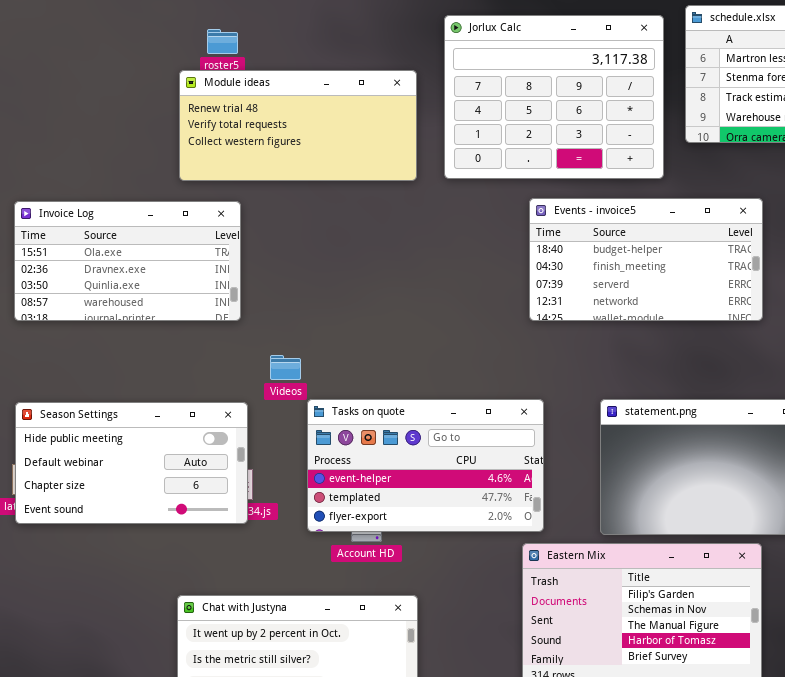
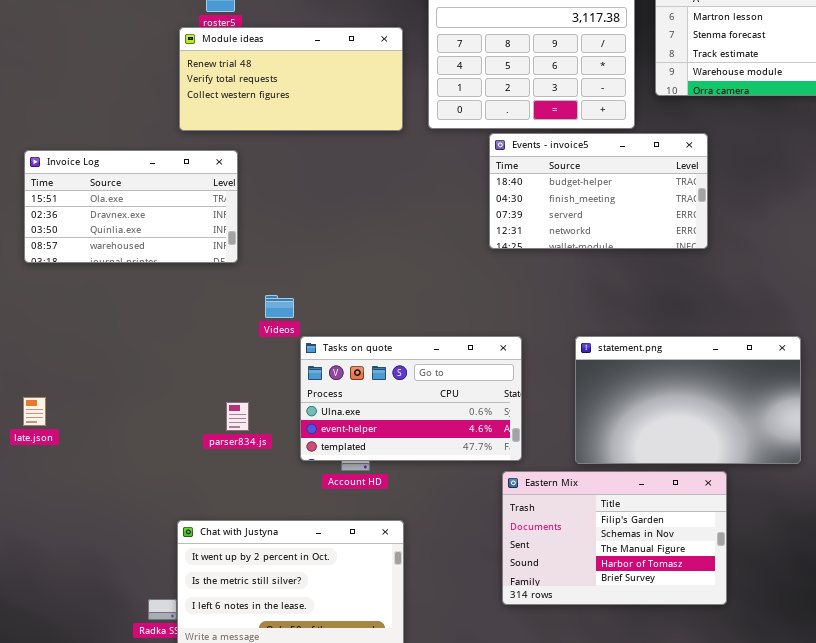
Events - invoice5: [529,198,763,321] -> [489,133,708,249], moved
Tasks on quote: [307,399,544,532] -> [300,336,522,461], scrolled up 1 row
Season Settings: [15,402,248,524] -> none, closed

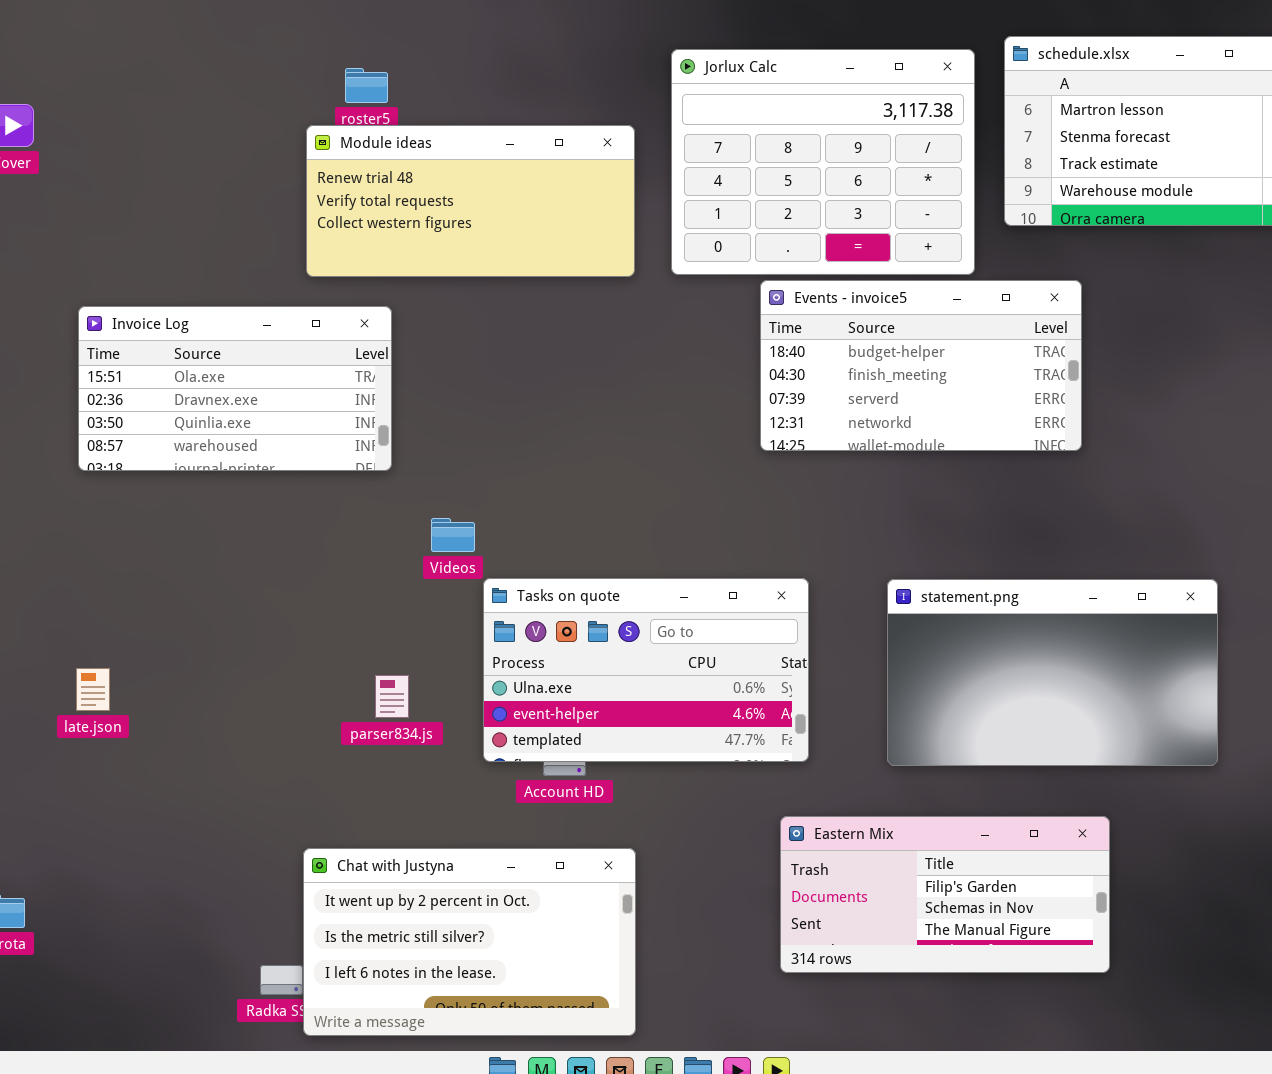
Eastern Mix: [502,471,727,605] -> [780,816,1110,973], resized

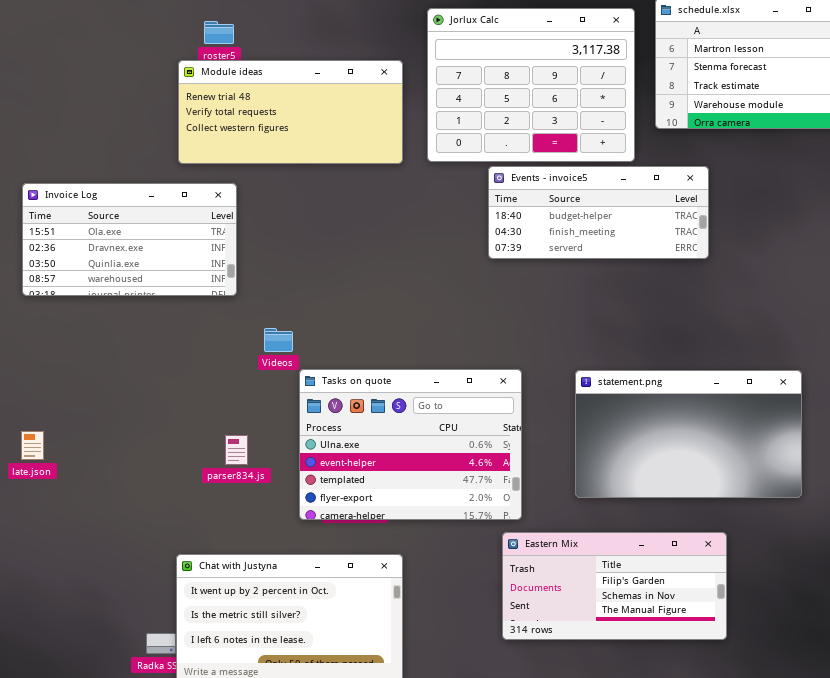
Events - invoice5: [760,280,1082,451] -> [488,166,709,259], resized
Tasks on quote: [483,578,809,762] -> [299,369,522,520], resized

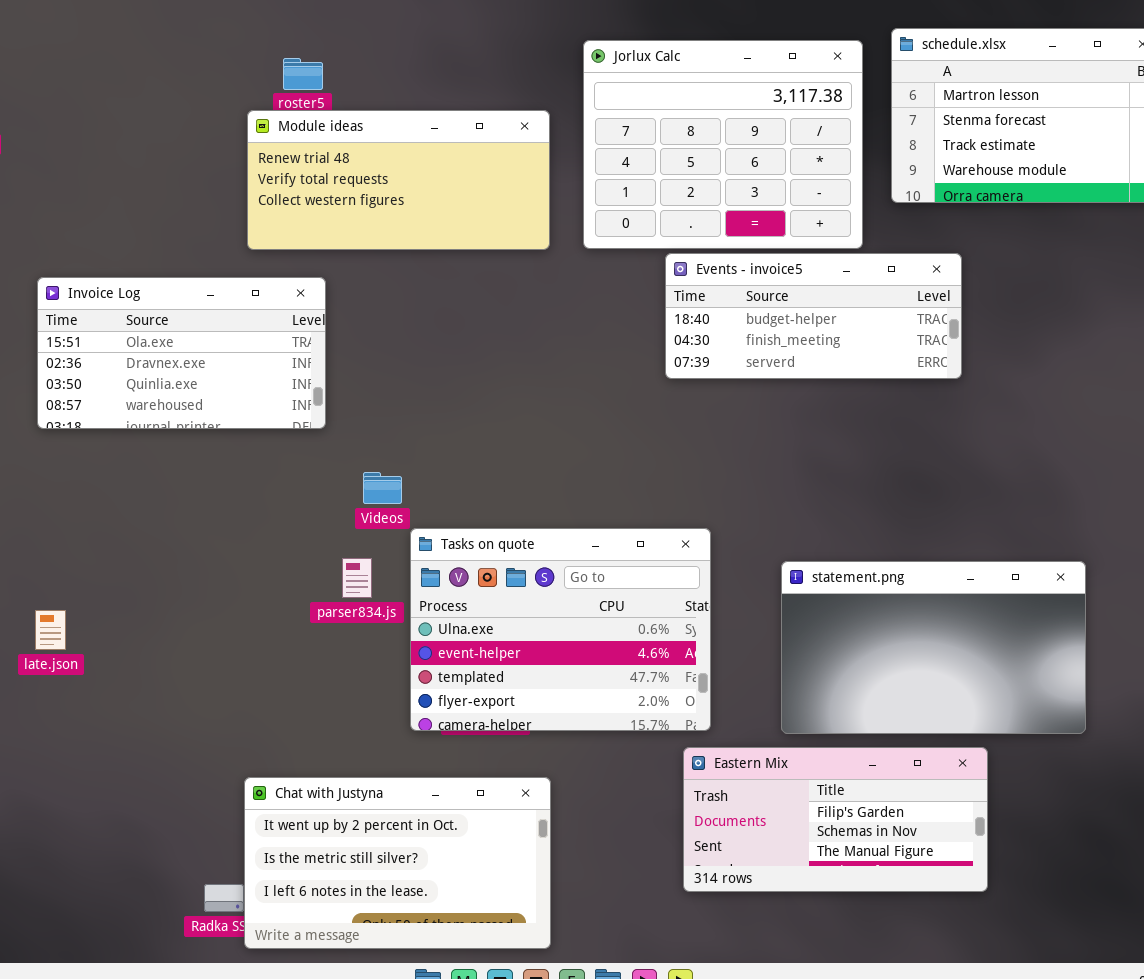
statement.png: [575,370,802,498] -> [781,561,1086,734], moved
parser834.js: [225,435,248,465] -> [342,558,372,598], moved

